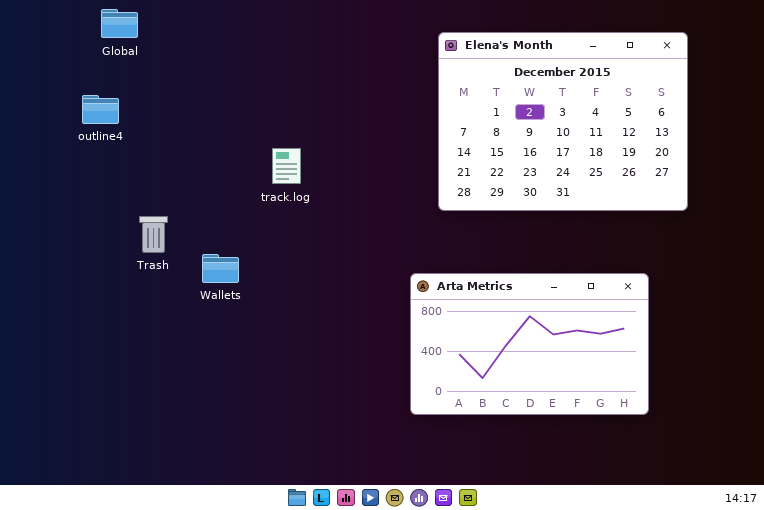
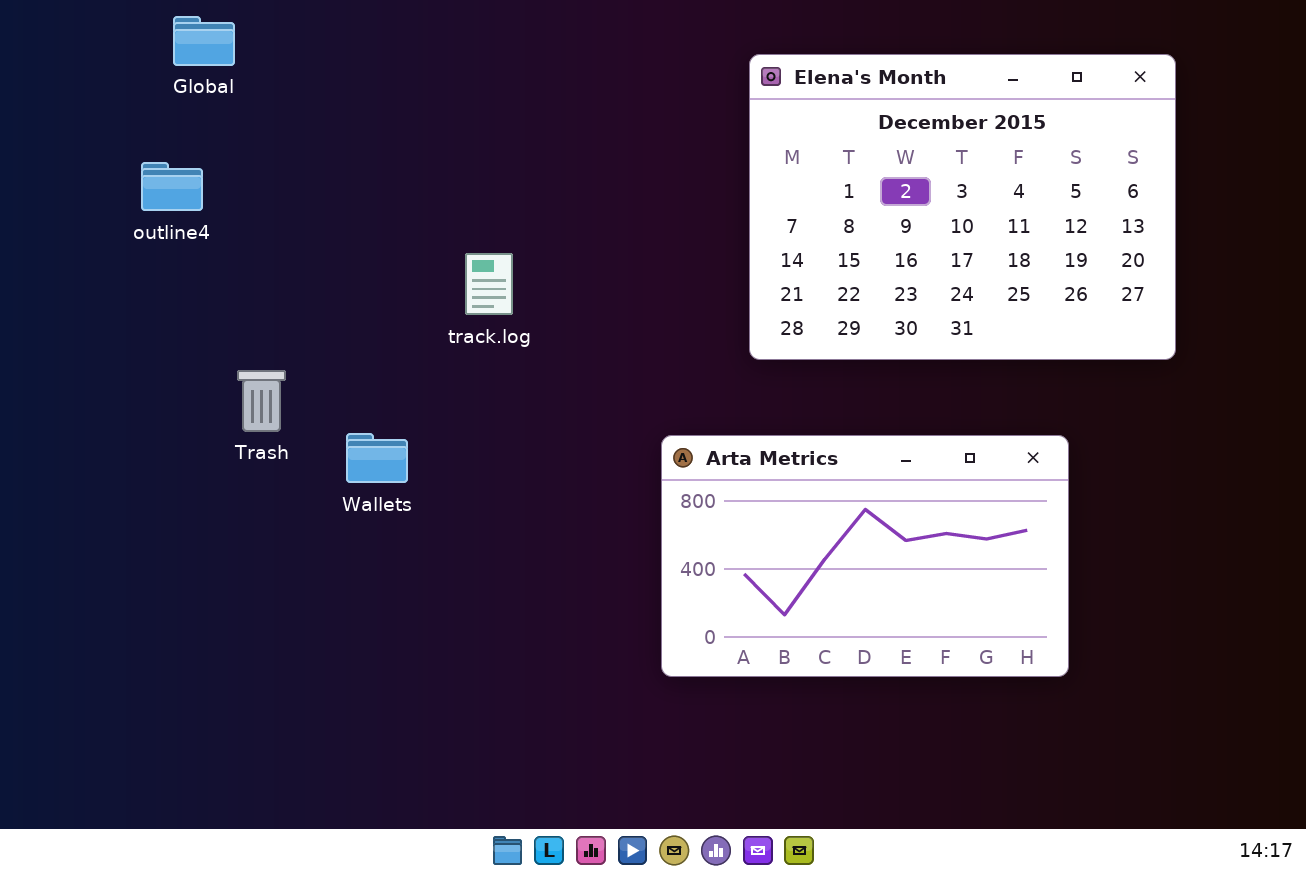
Arta Metrics: [410,273,649,415] -> [661,435,1069,677], moved

